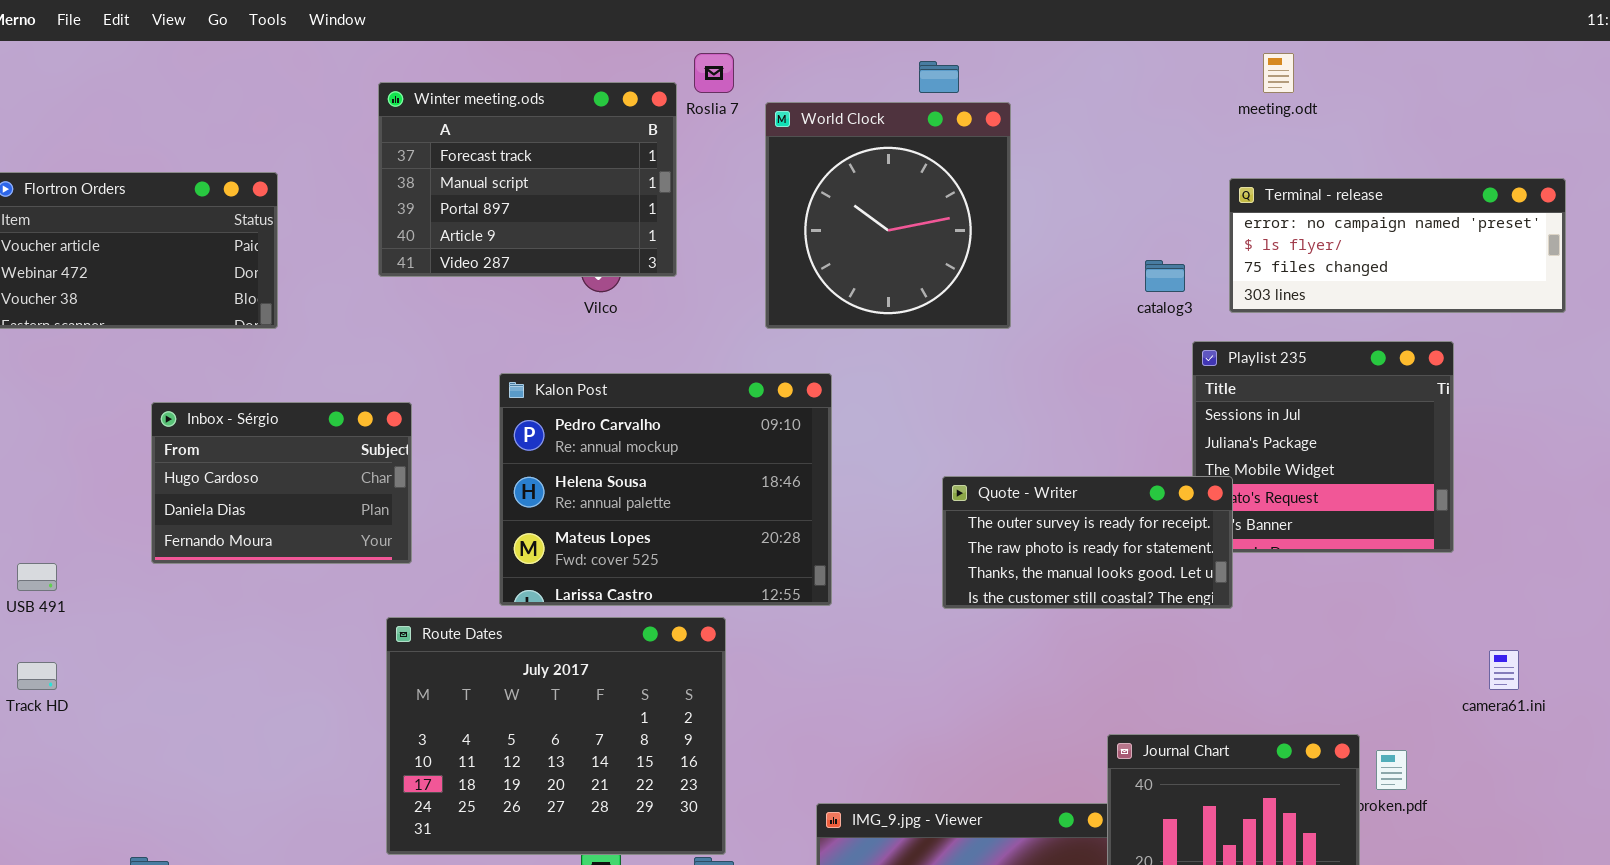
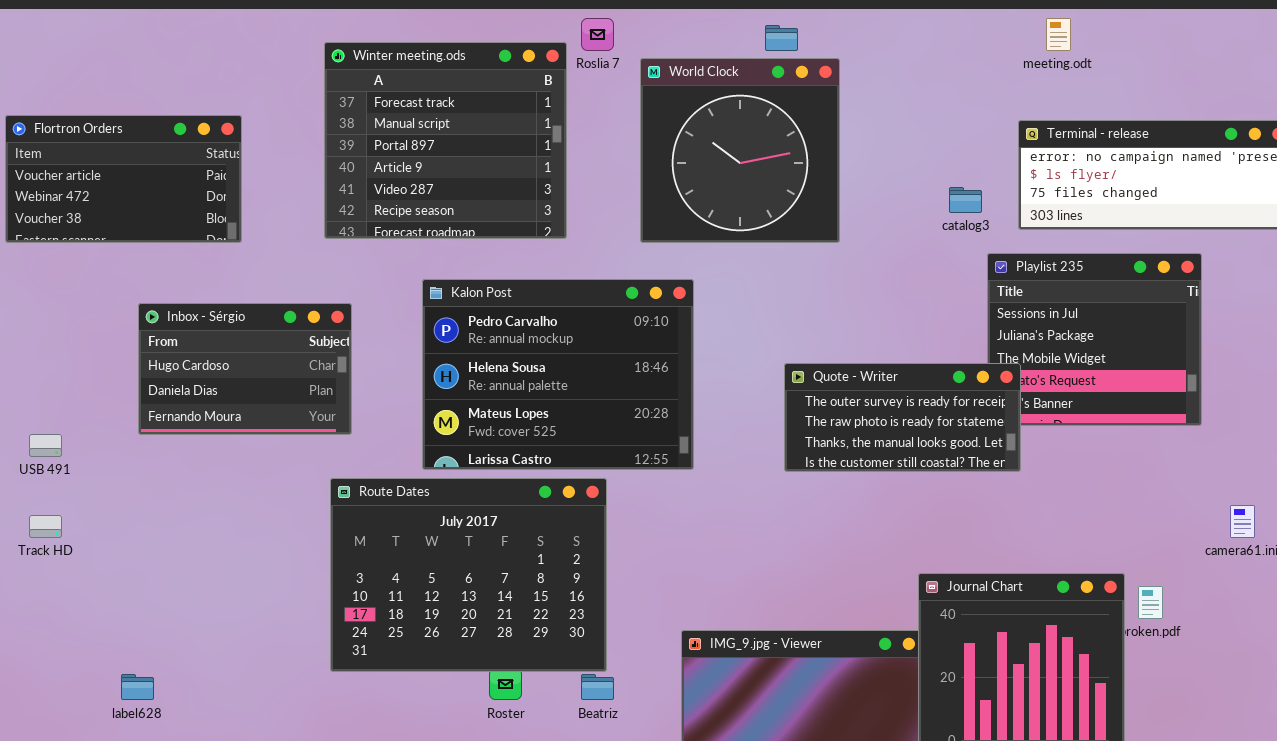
Winter meeting.ods: [378,82,677,277] -> [324,42,567,239], resized

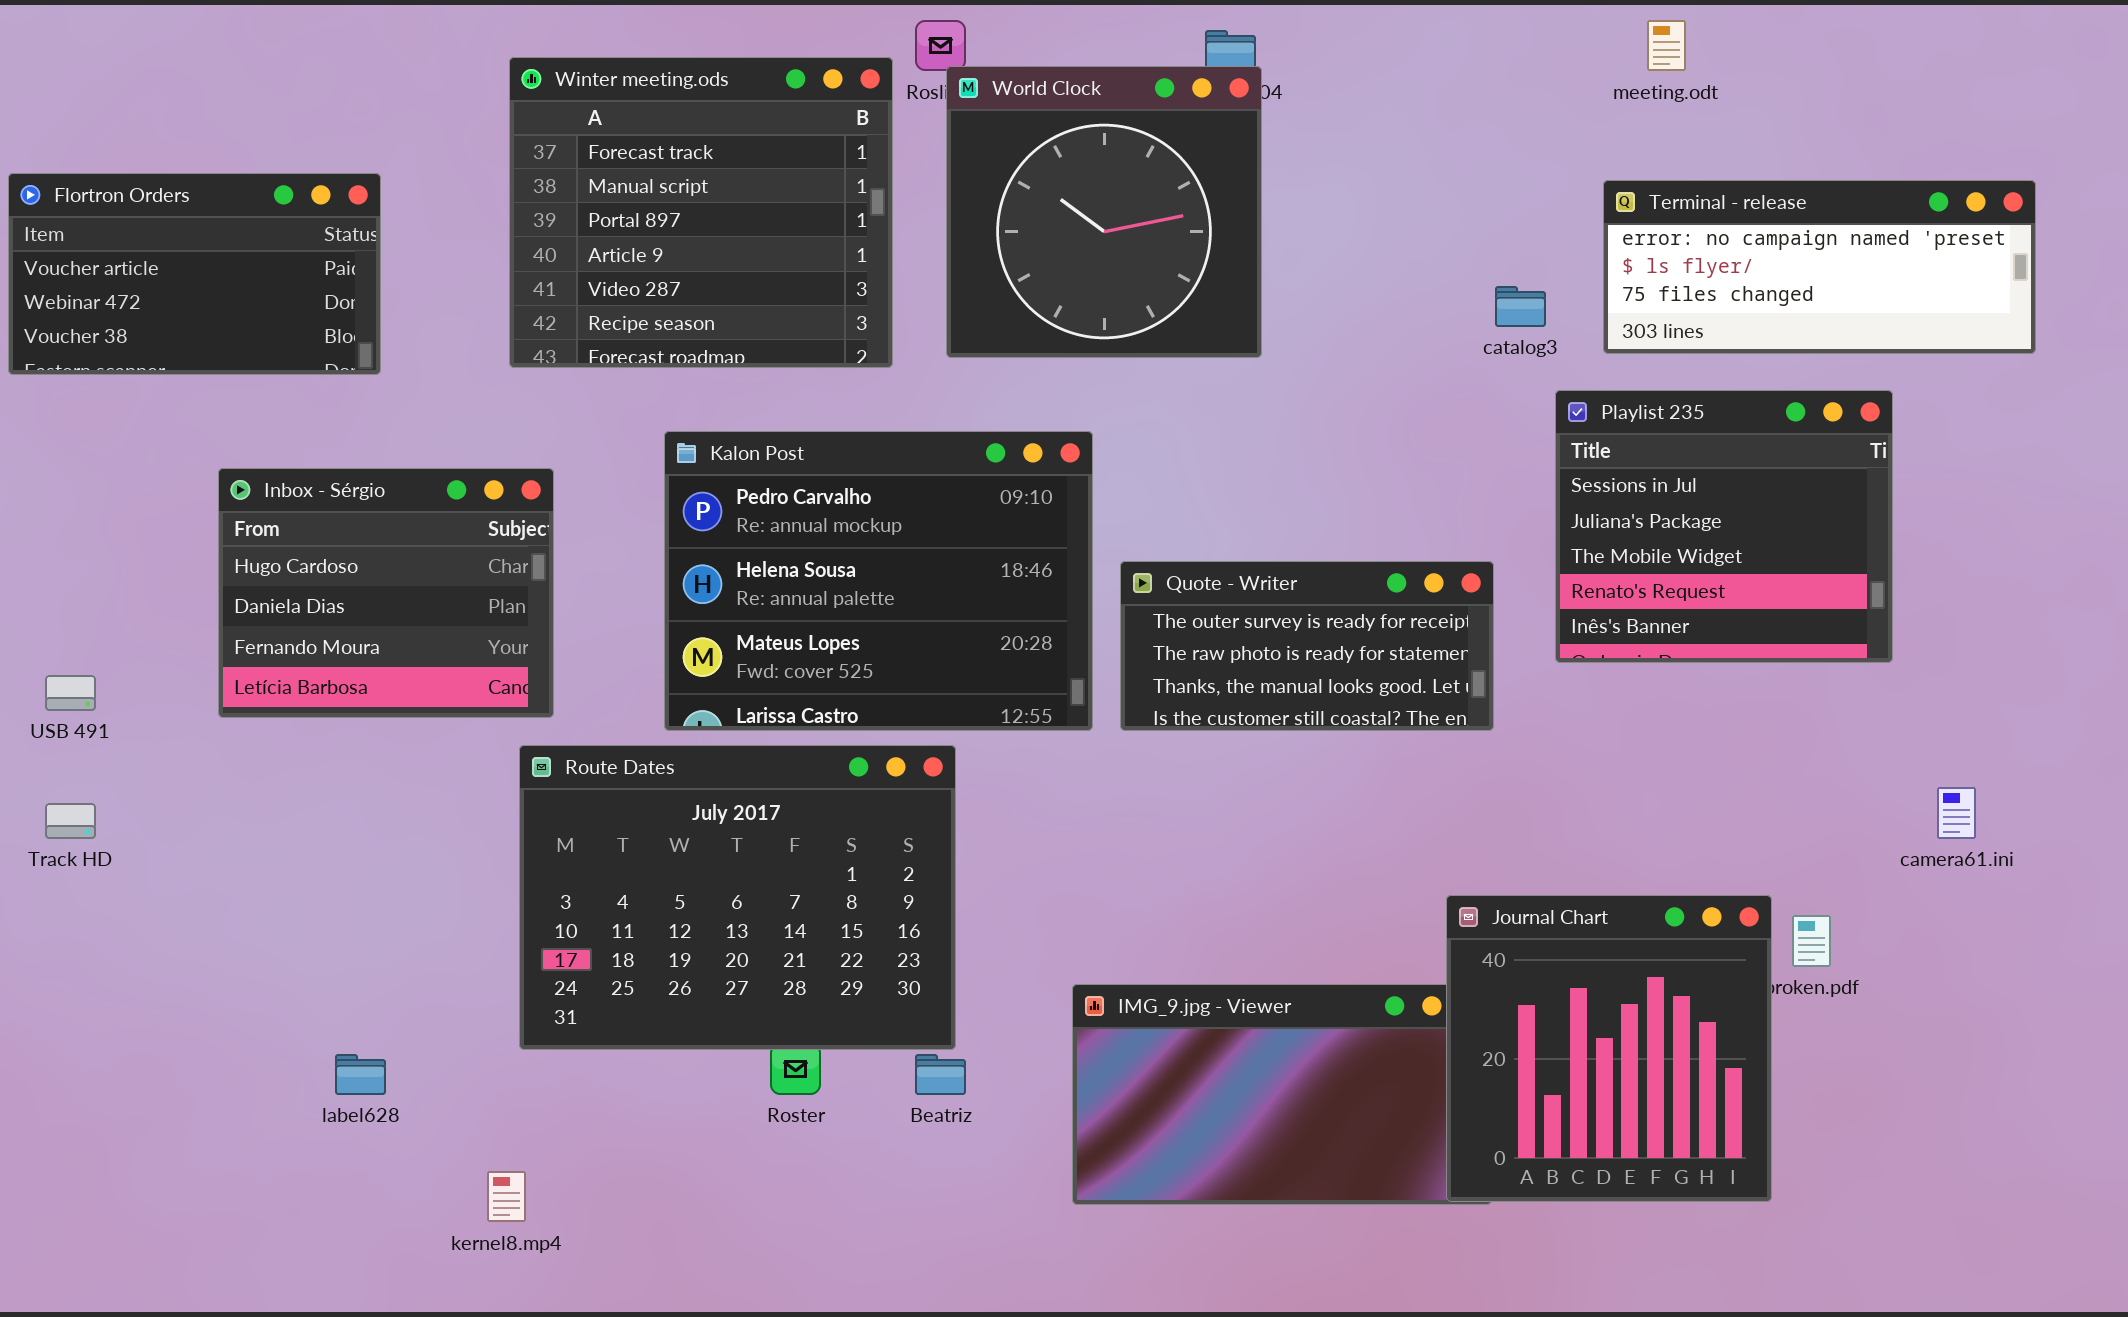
World Clock: [640,58,840,243] -> [946,66,1262,358], moved
Inbox - Sérgio: [138,303,352,435] -> [218,468,554,718], resized
Quote - Writer: [784,363,1021,472] -> [1120,561,1494,731], moved
label628: [121,674,154,700] -> [335,1054,386,1095], moved

